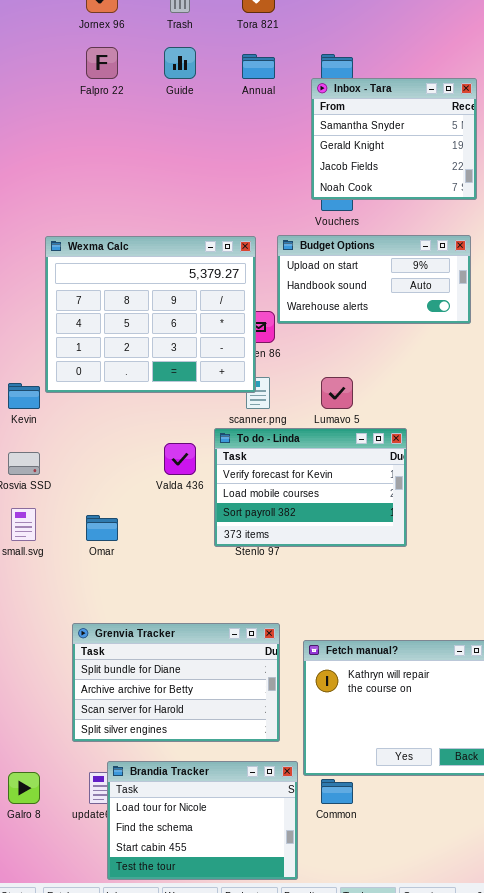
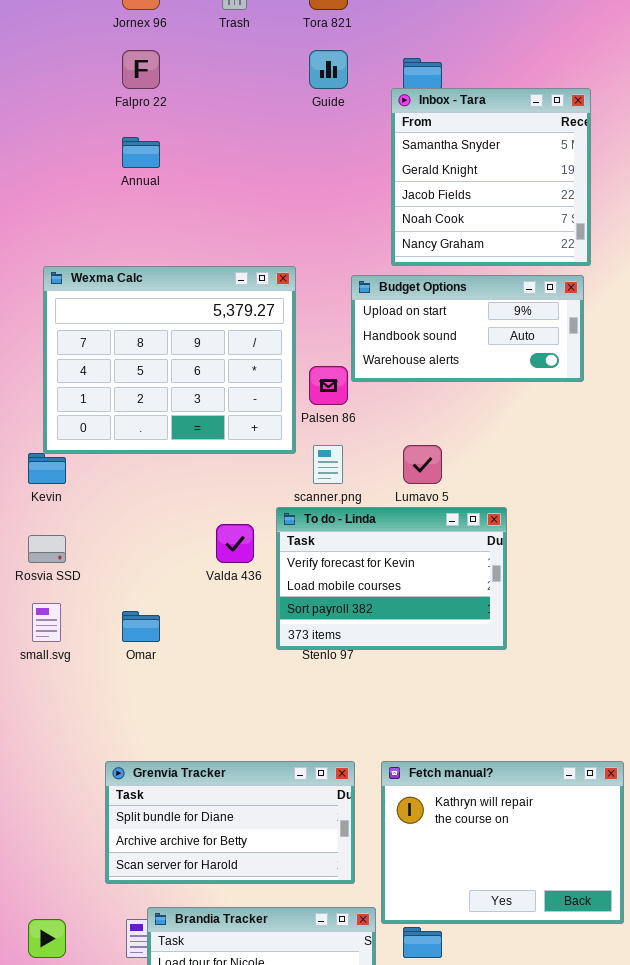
Guide: [164,47,196,79] -> [309,50,348,89], moved
Annual: [242,54,275,79] -> [122,137,160,168], moved
Inbox - Tara: [311,78,477,200] -> [391,88,591,266], resized
Wexma Calc: [45,236,256,393] -> [43,266,296,454], moved
Grenvia Tracker: [72,623,280,742] -> [105,761,355,884], resized

